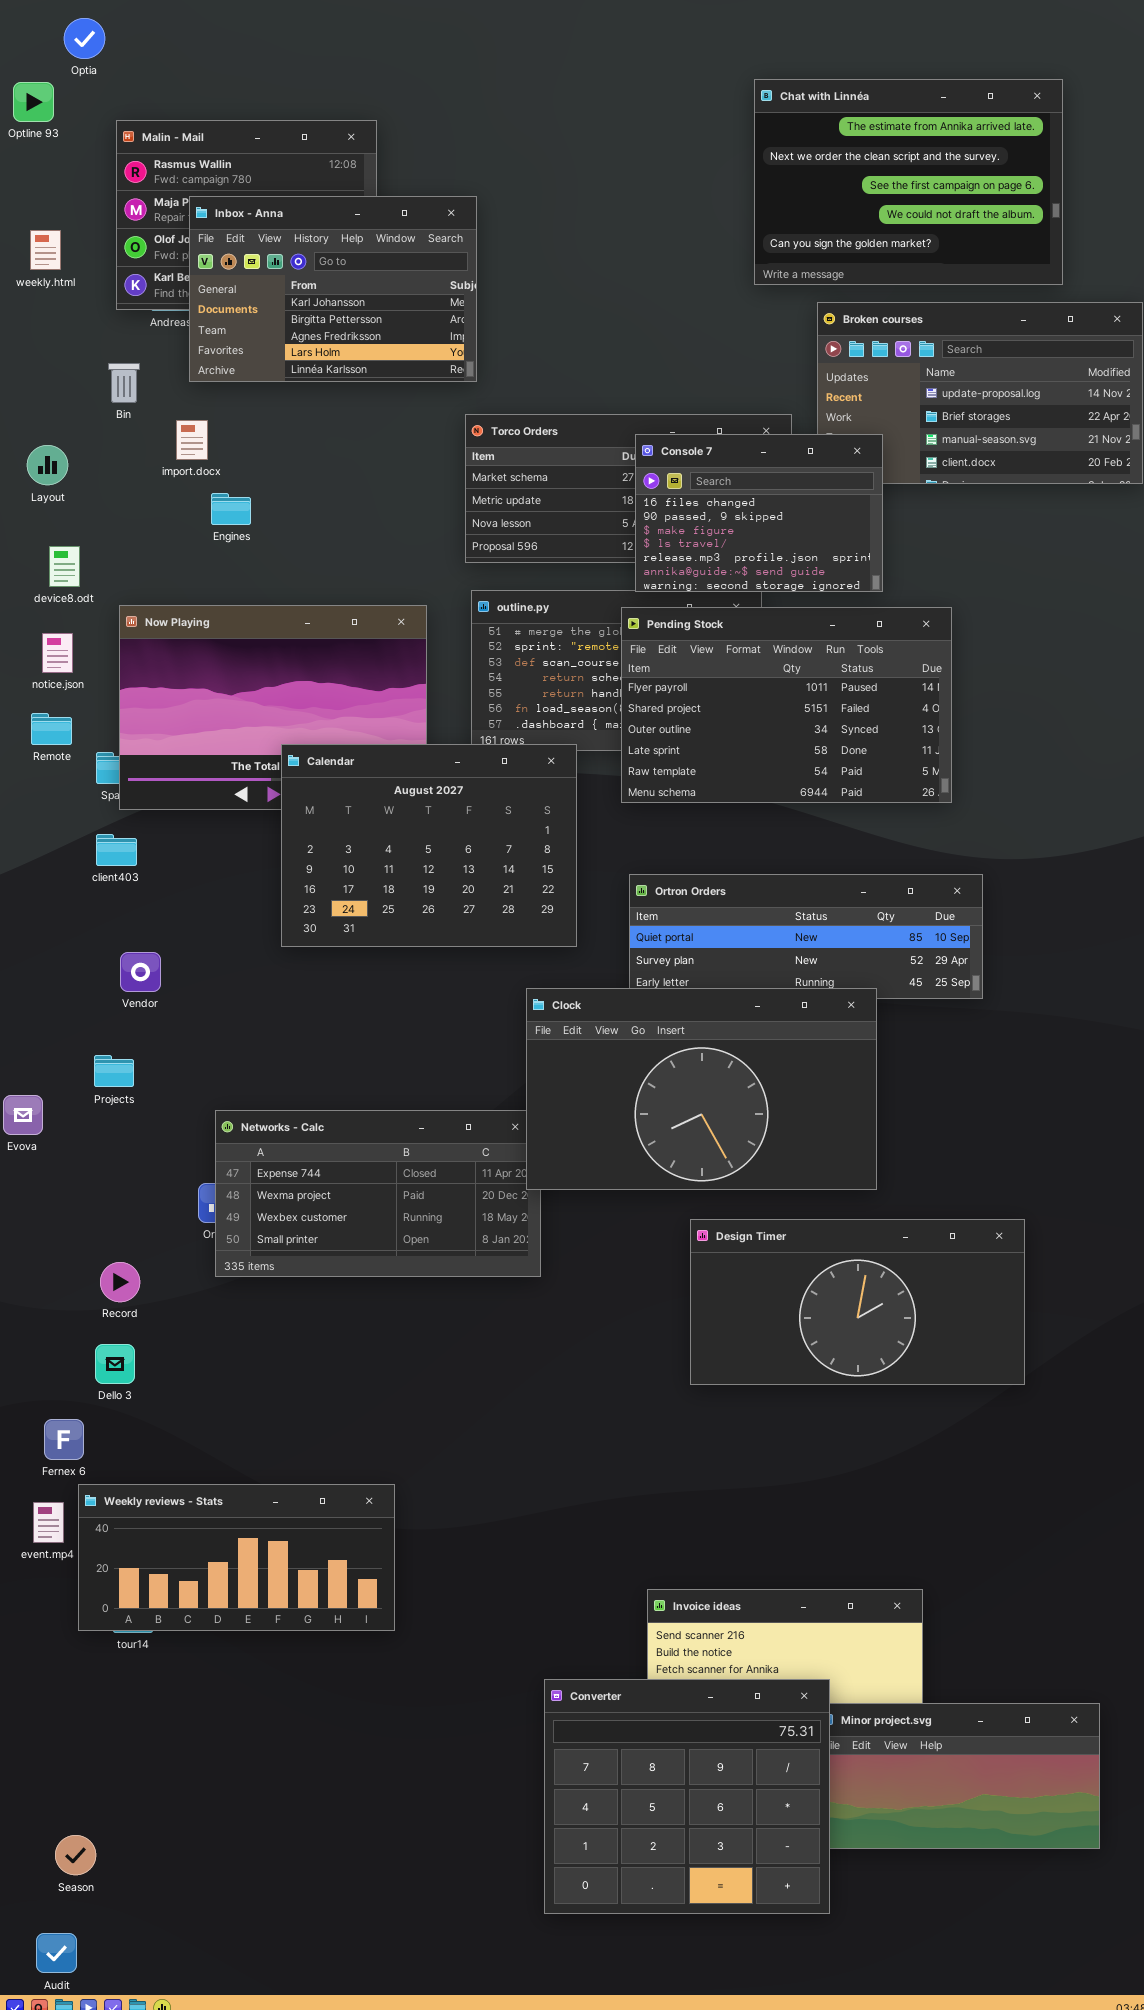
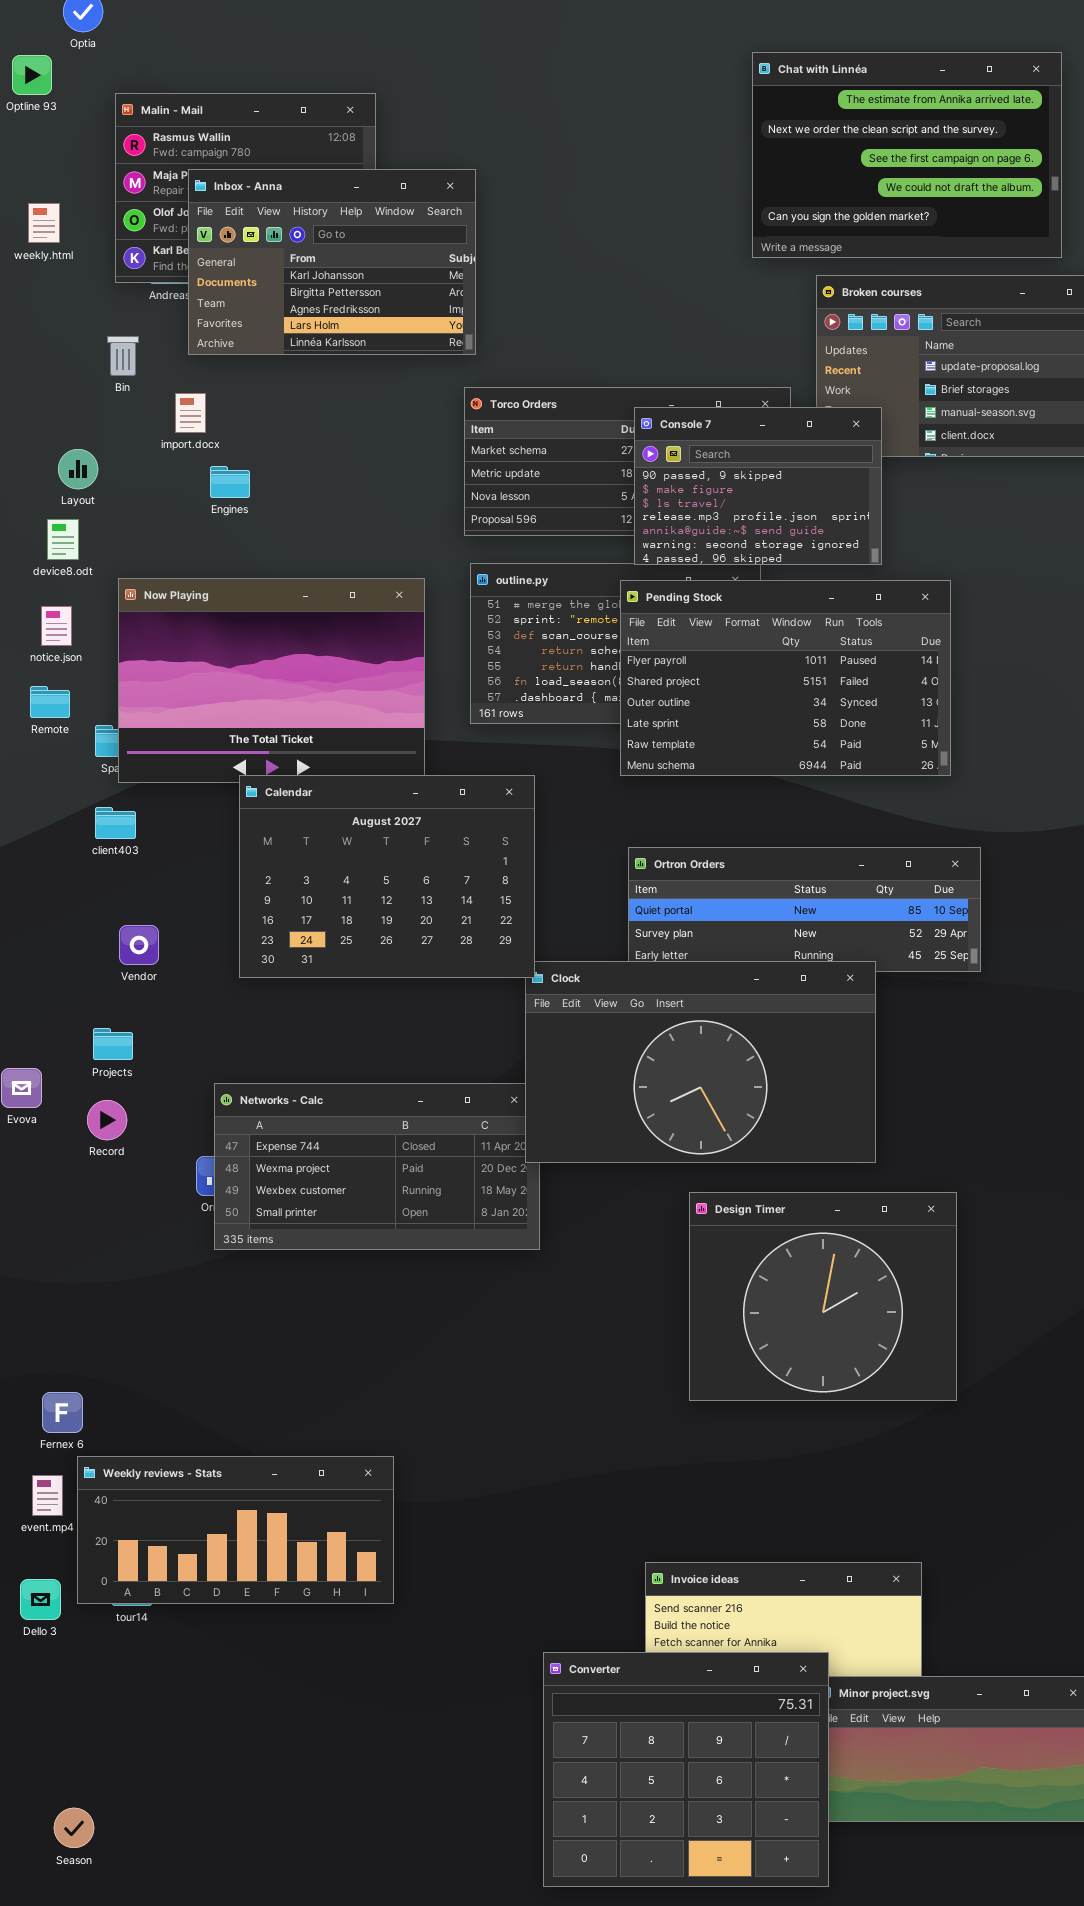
Console 7: [635,434,883,592] -> [634,407,882,565], scrolled down 1 row
Layout: [27,445,68,485] -> [58,449,98,489], moved
Calendar: [281,744,577,947] -> [239,775,535,978], moved
Design Timer: [690,1219,1025,1385] -> [689,1192,957,1401], resized
Record: [100,1262,140,1302] -> [87,1100,127,1140], moved
Dello 3: [95,1344,135,1384] -> [20,1579,61,1620], moved

